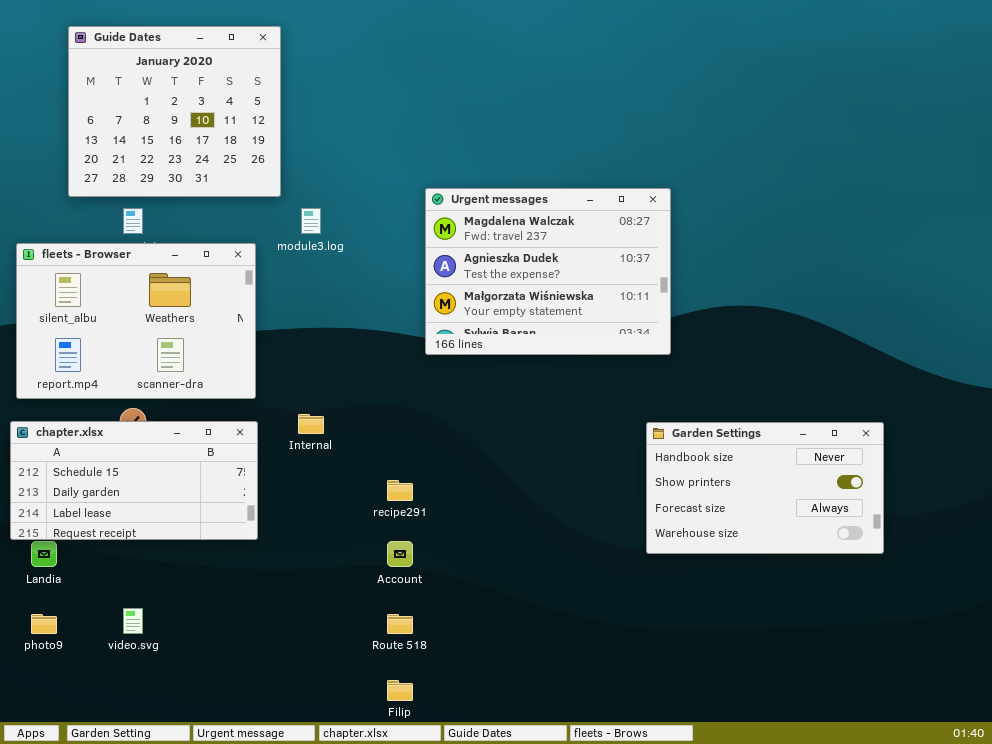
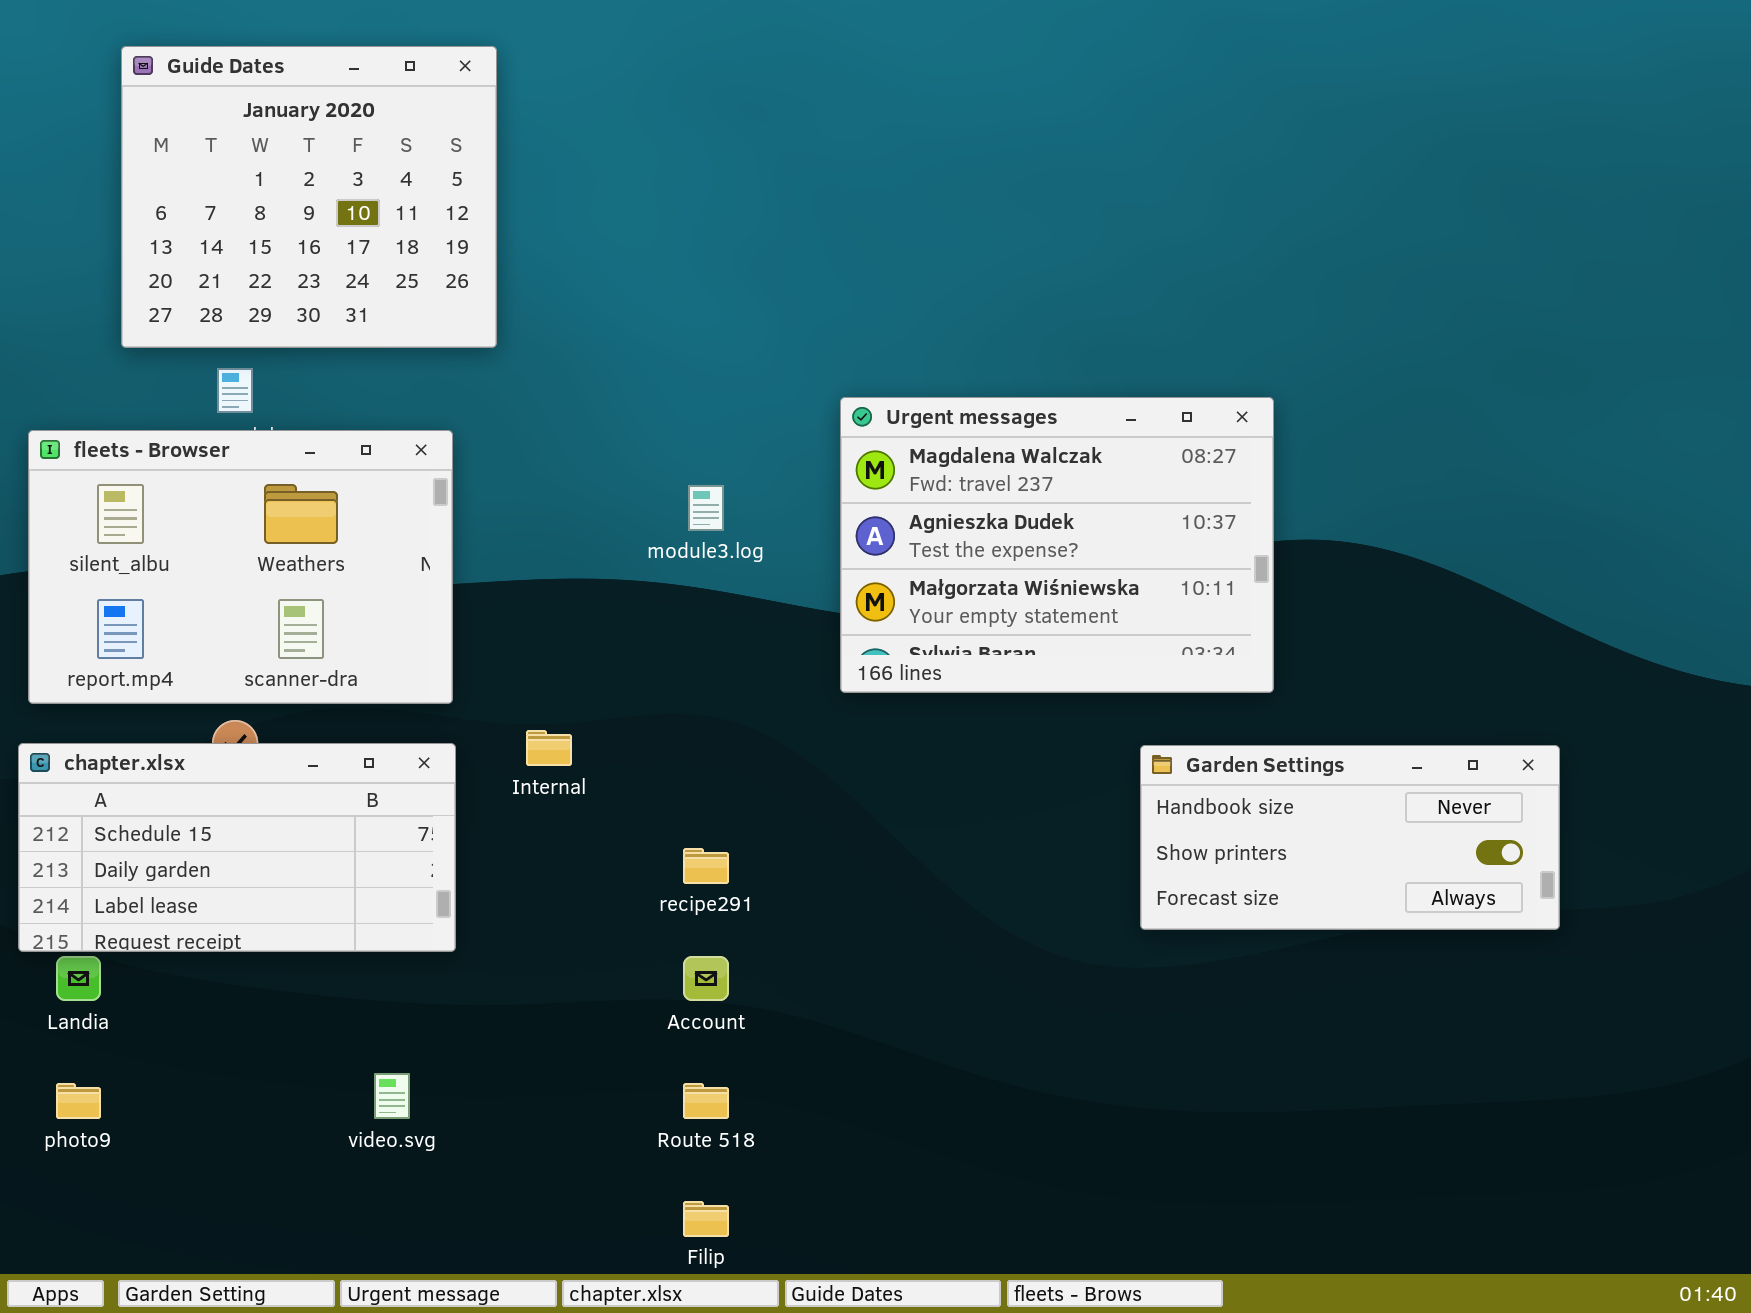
Urgent messages: [425,188,671,355] -> [840,397,1274,693], moved
module3.log: [301,208,321,234] -> [688,485,724,531], moved
Garden Settings: [646,422,884,554] -> [1140,745,1560,930], resized
video.svg: [123,608,143,634] -> [374,1073,410,1119], moved

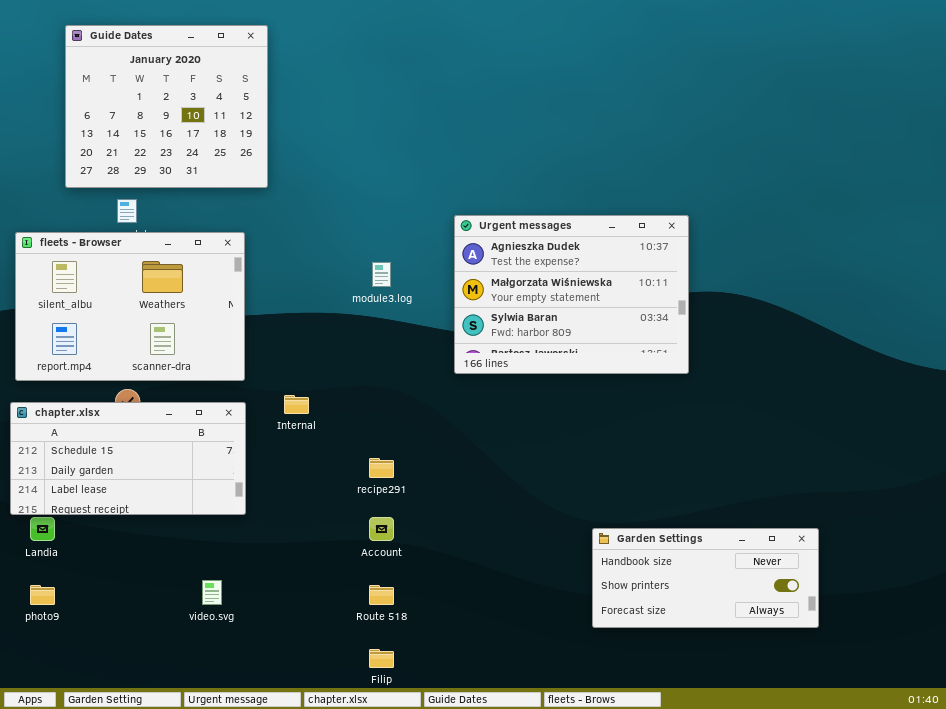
Urgent messages: [840,397,1274,693] -> [454,215,689,374], scrolled down 1 row
Garden Settings: [1140,745,1560,930] -> [592,528,819,628], moved

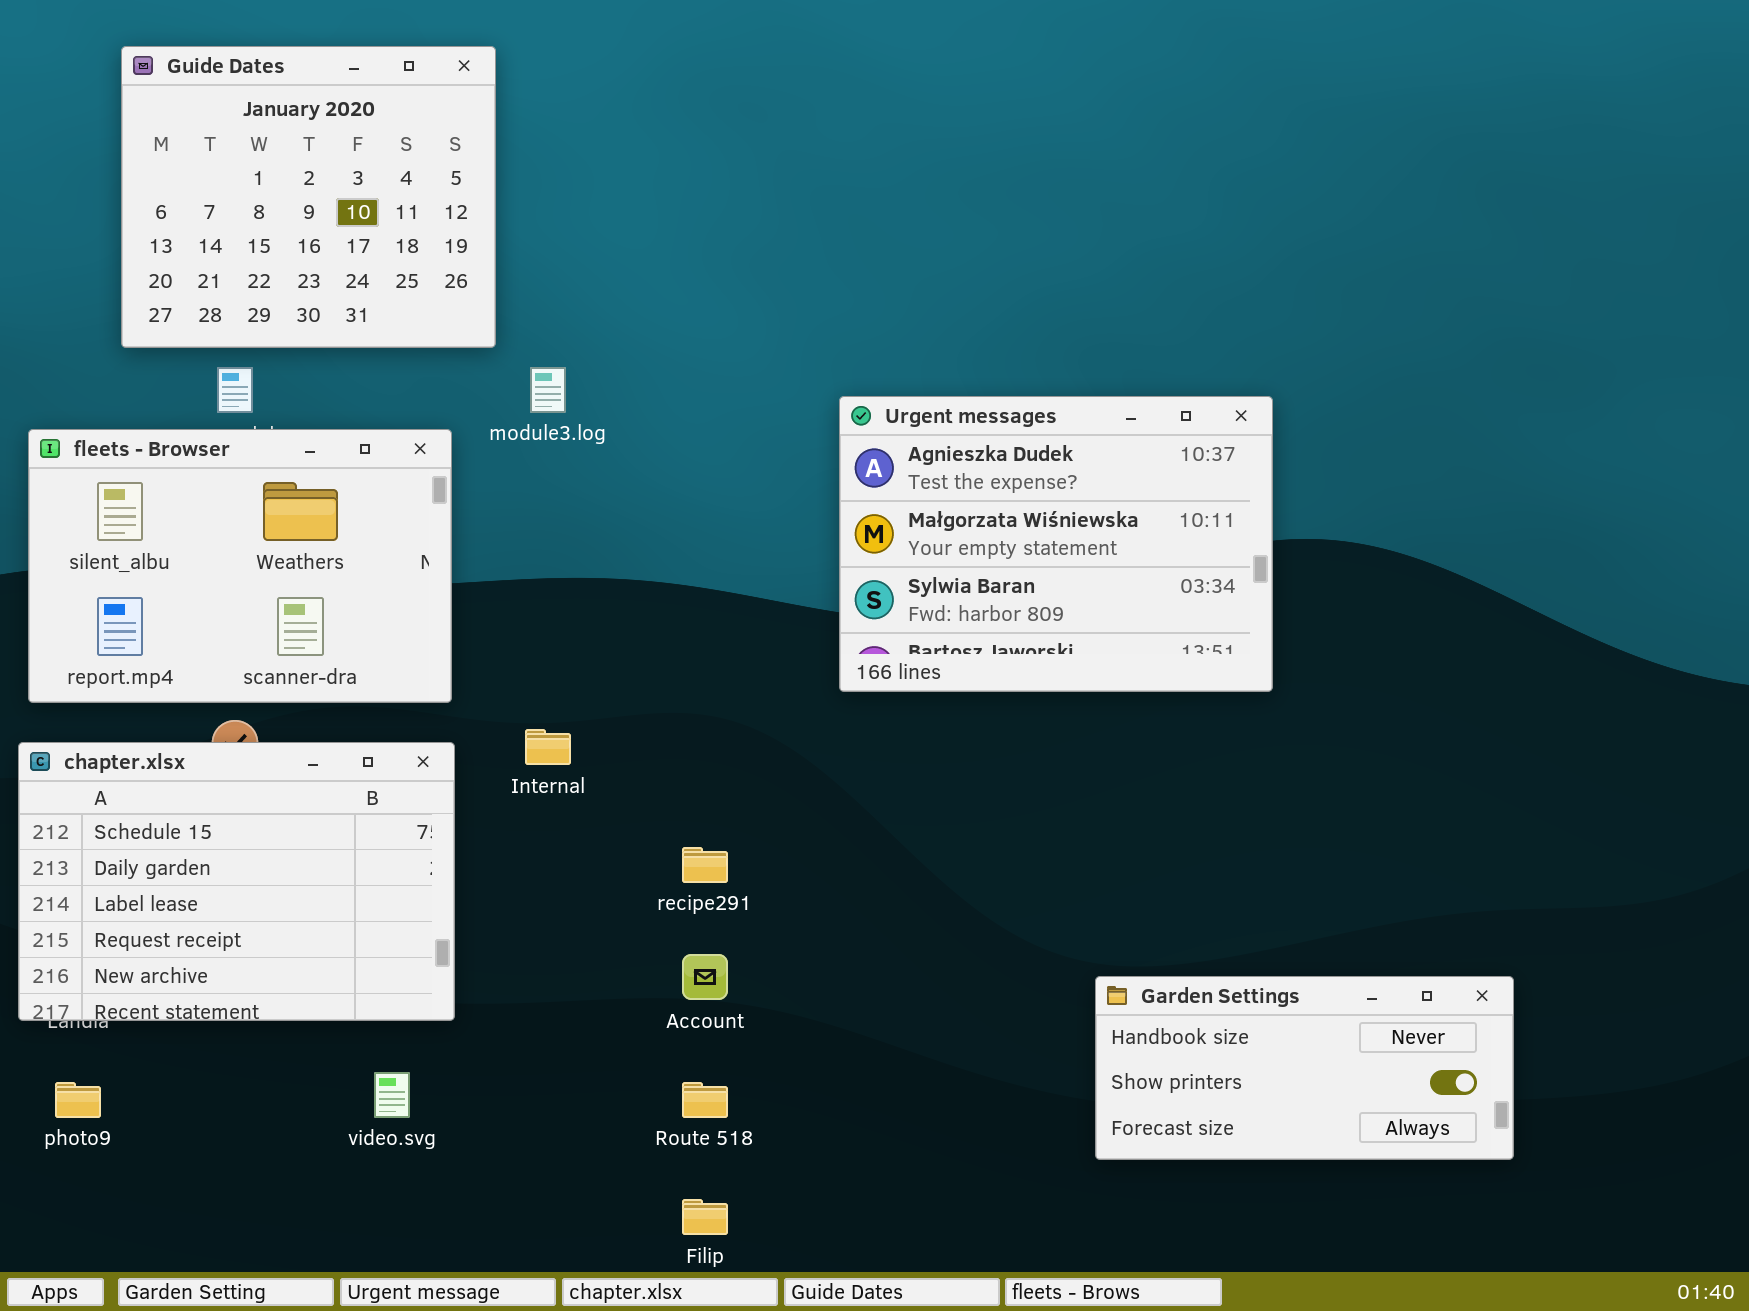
module3.log: [372,262,391,287] -> [530,367,566,413], moved
chapter.xlsx: [10,402,246,515] -> [18,742,455,1021], resized

